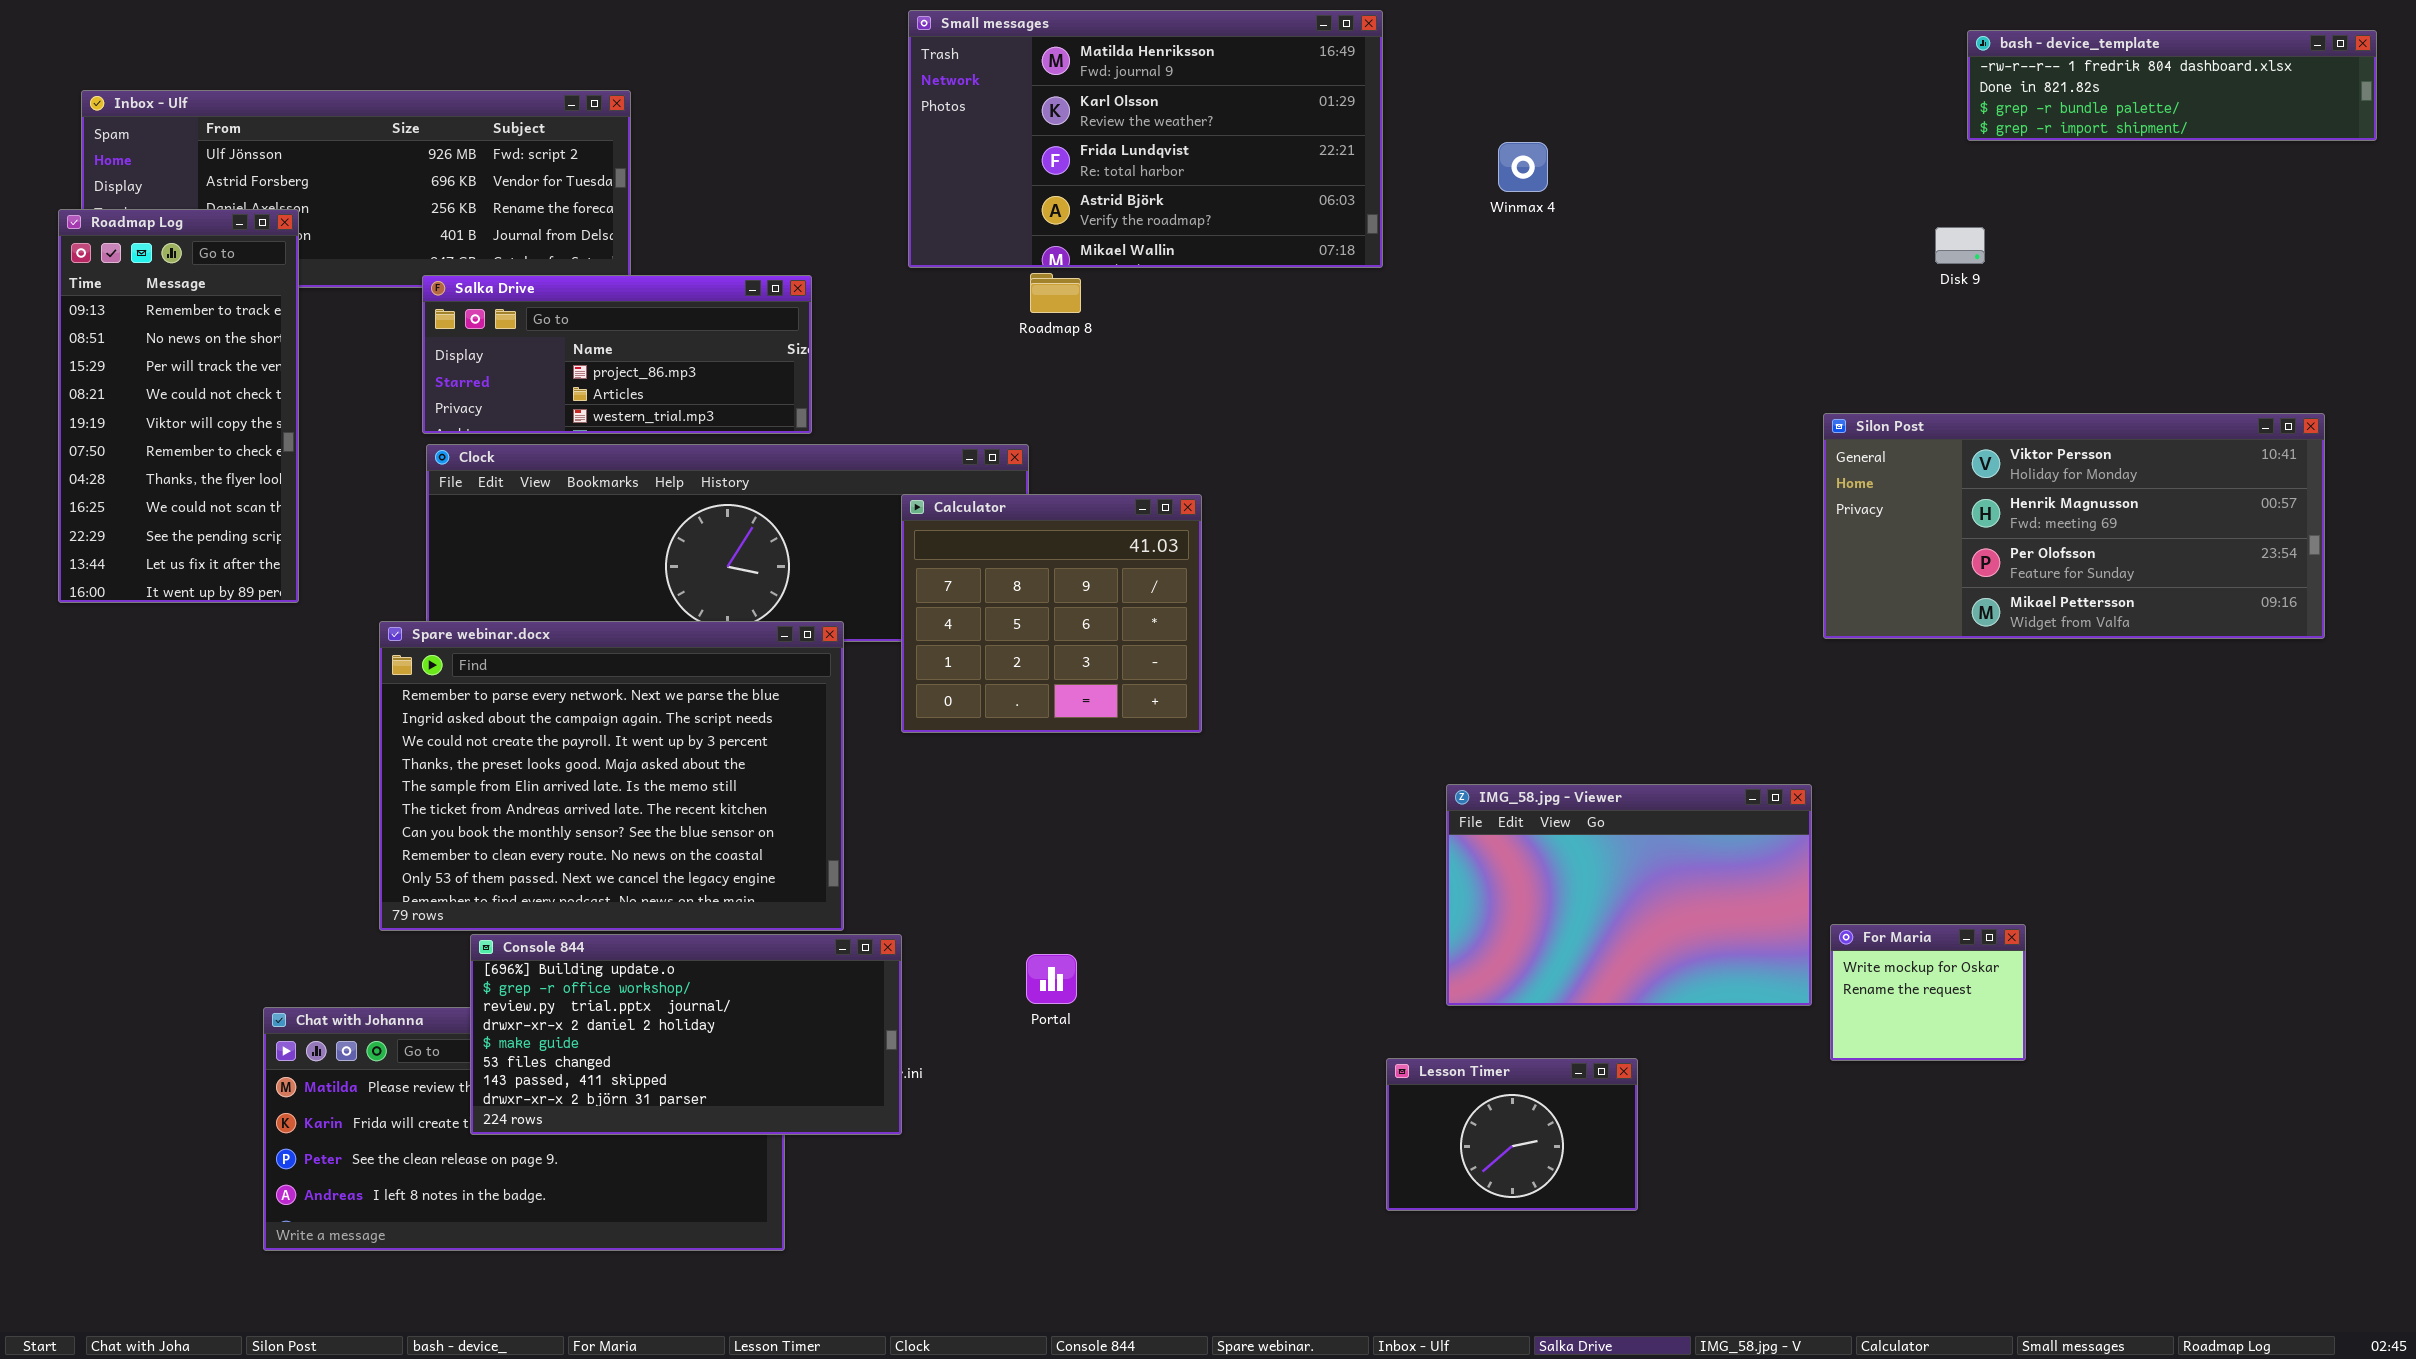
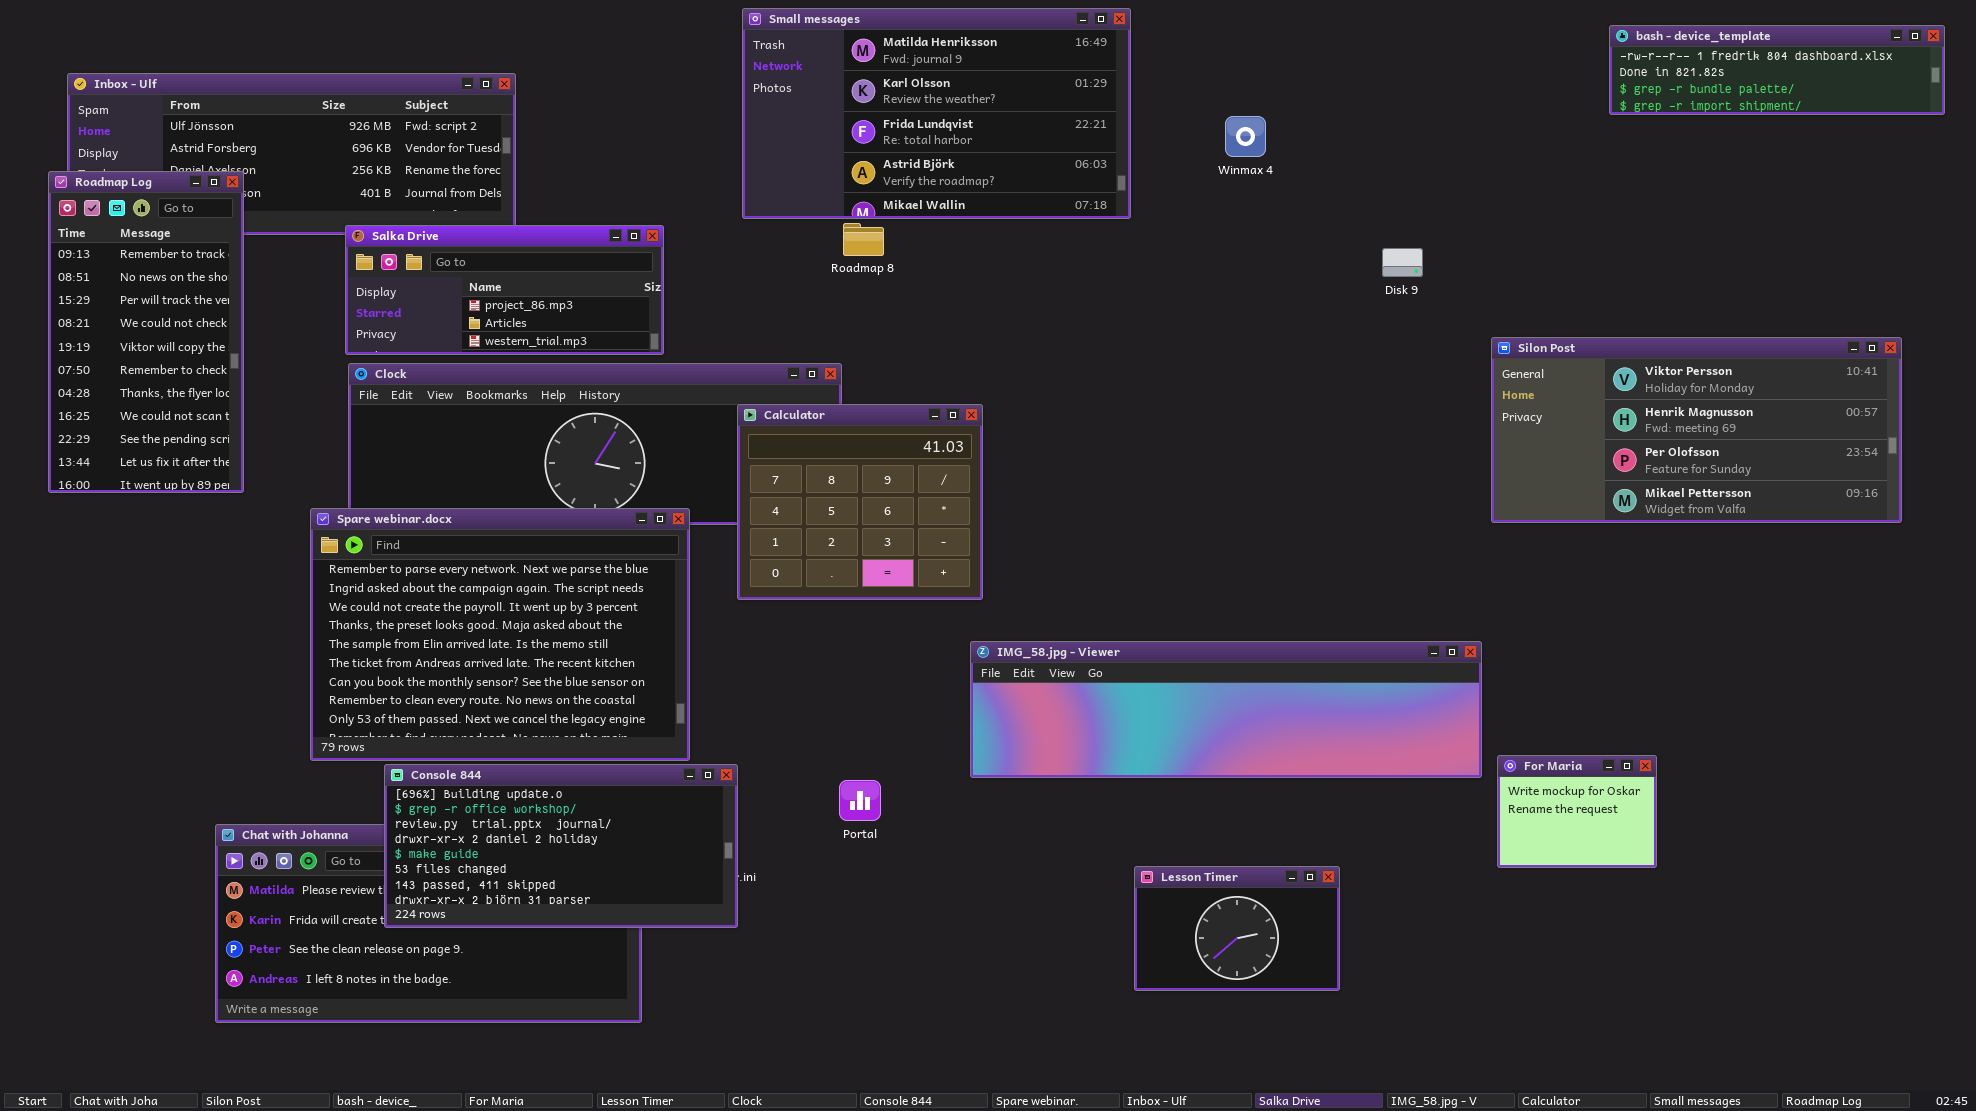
Disk 9: [1935,227,1985,264] -> [1382,248,1423,277], moved
IMG_58.jpg - Viewer: [1446,784,1812,1006] -> [970,641,1482,778], resized

